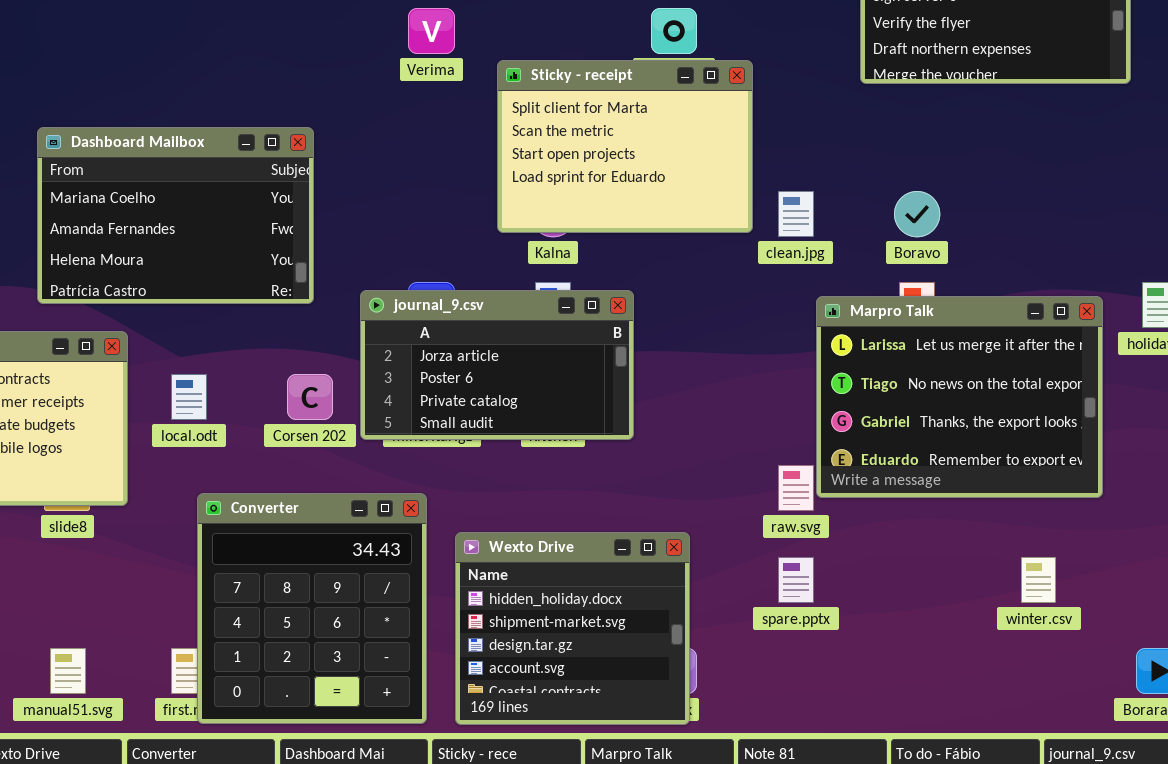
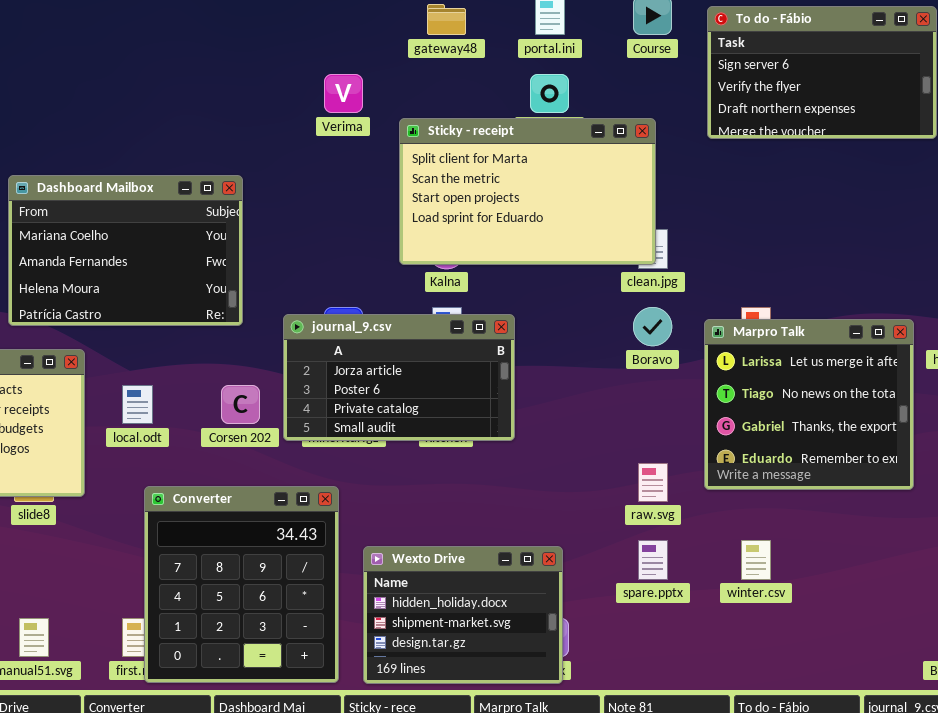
Sticky - receipt: [497,60,753,233] -> [399,118,656,265], resized
Boravo: [894,191,940,237] -> [633,307,672,346], moved
Marpro Talk: [816,296,1103,498] -> [704,319,914,490], resized
Wexto Drive: [455,532,690,725] -> [363,546,563,684], resized
winter.csv: [1021,557,1056,603] -> [741,540,771,580], moved

